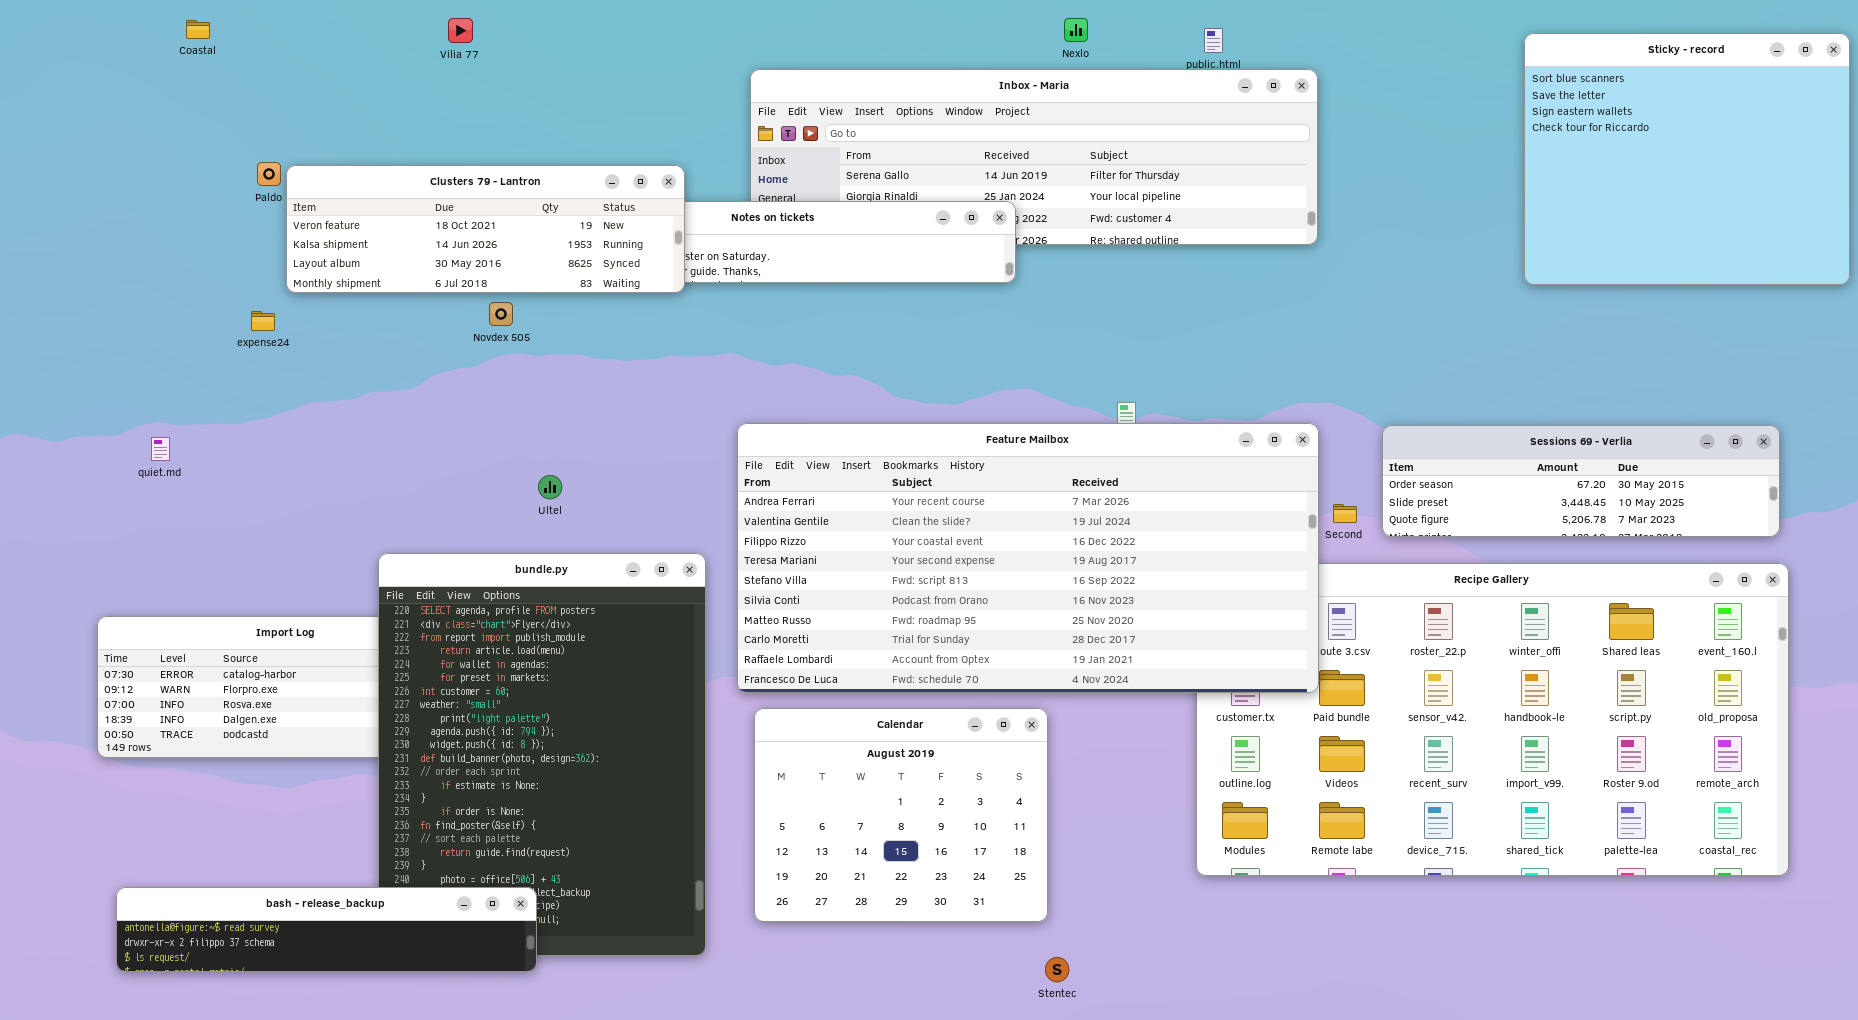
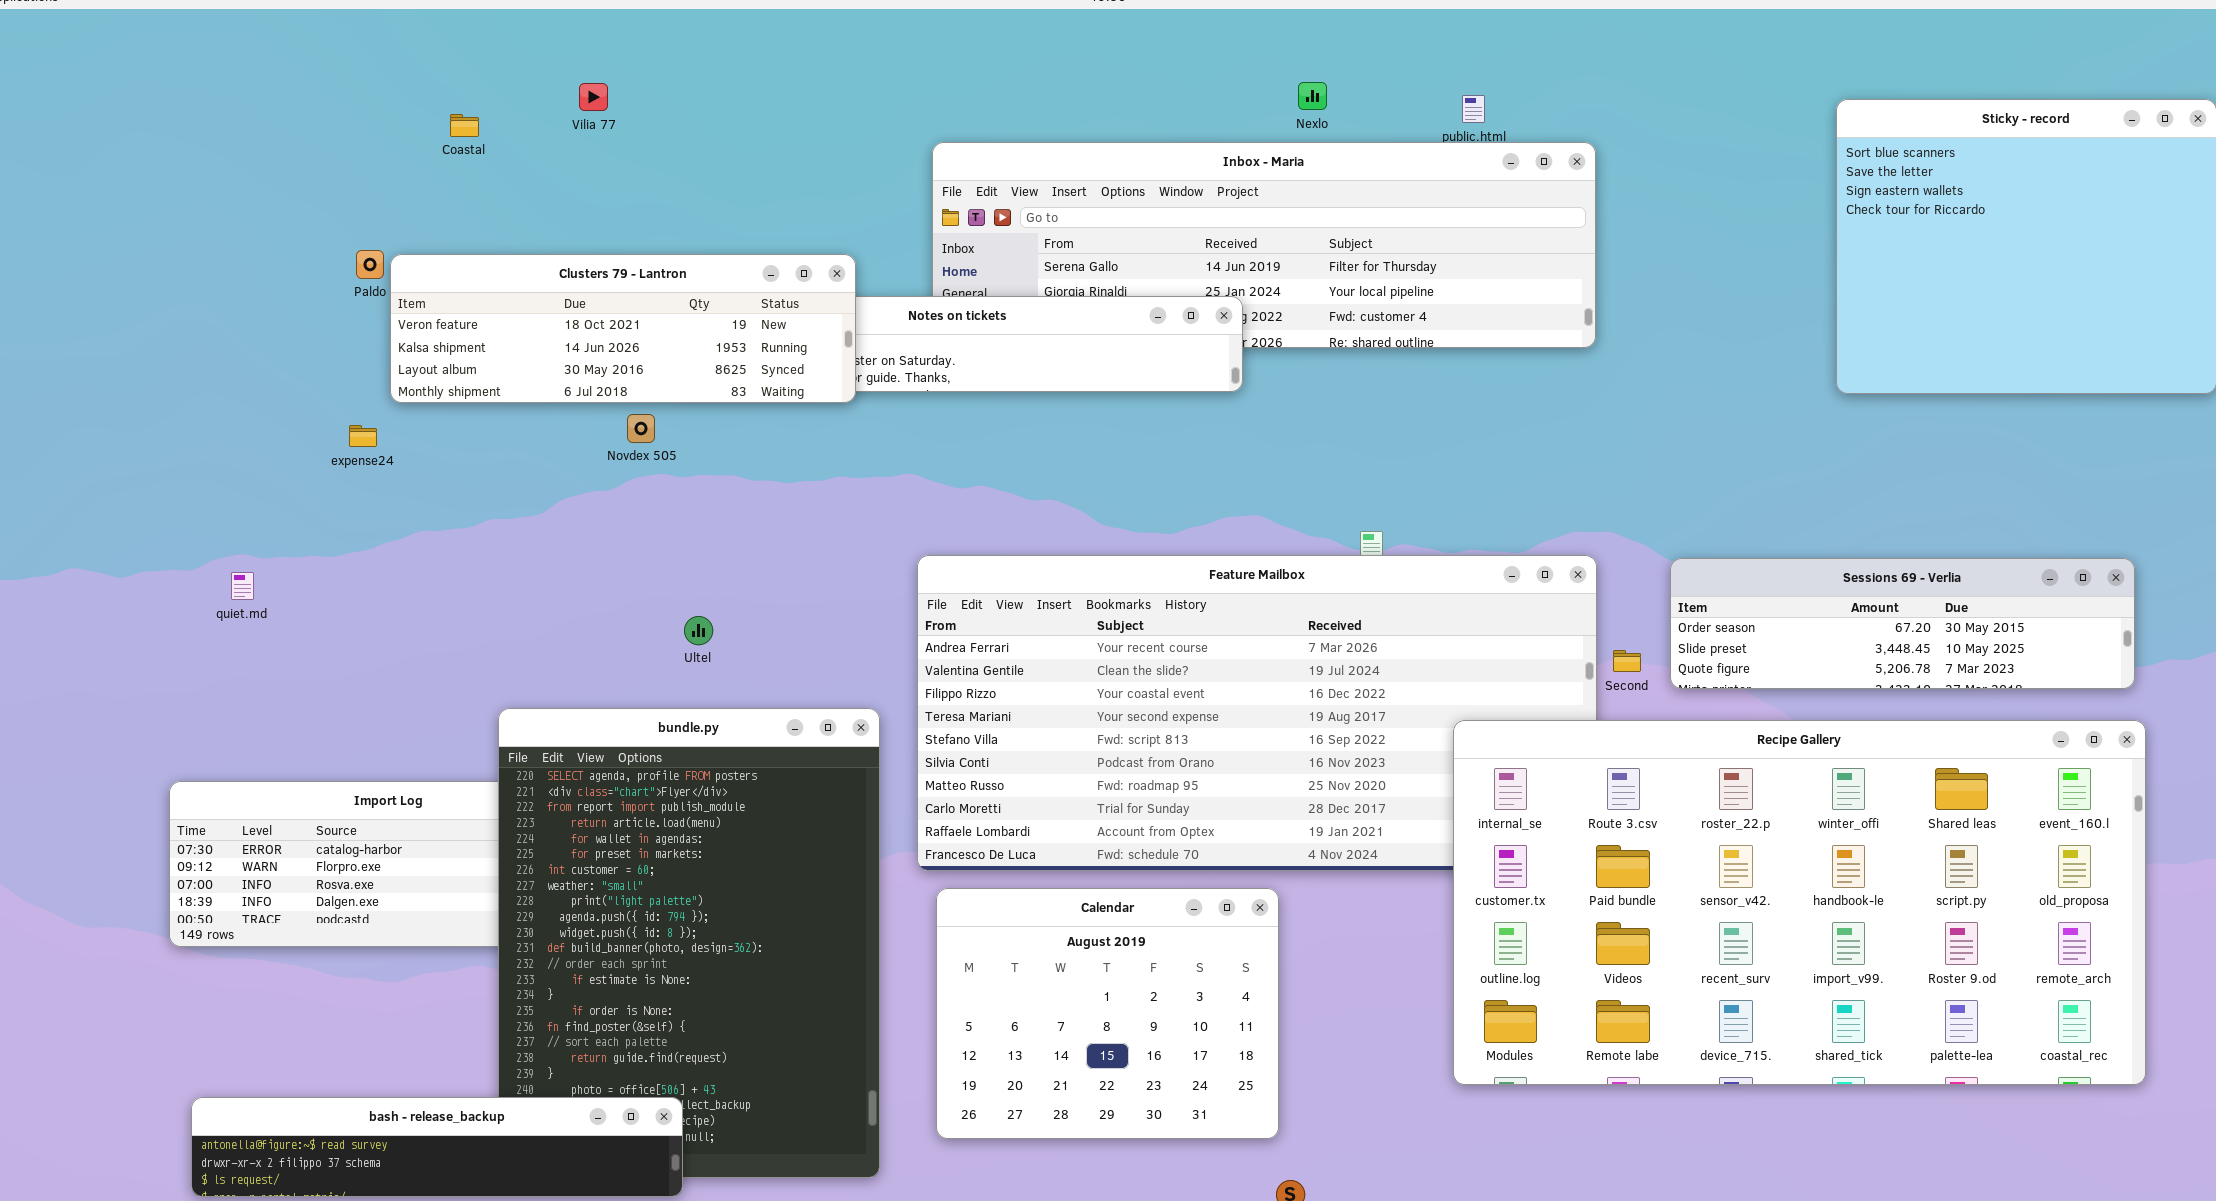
Coastal: [186,20,210,39] -> [450,114,479,137], moved
Recipe Gallery: [1196,563,1789,876] -> [1453,720,2146,1085], raised

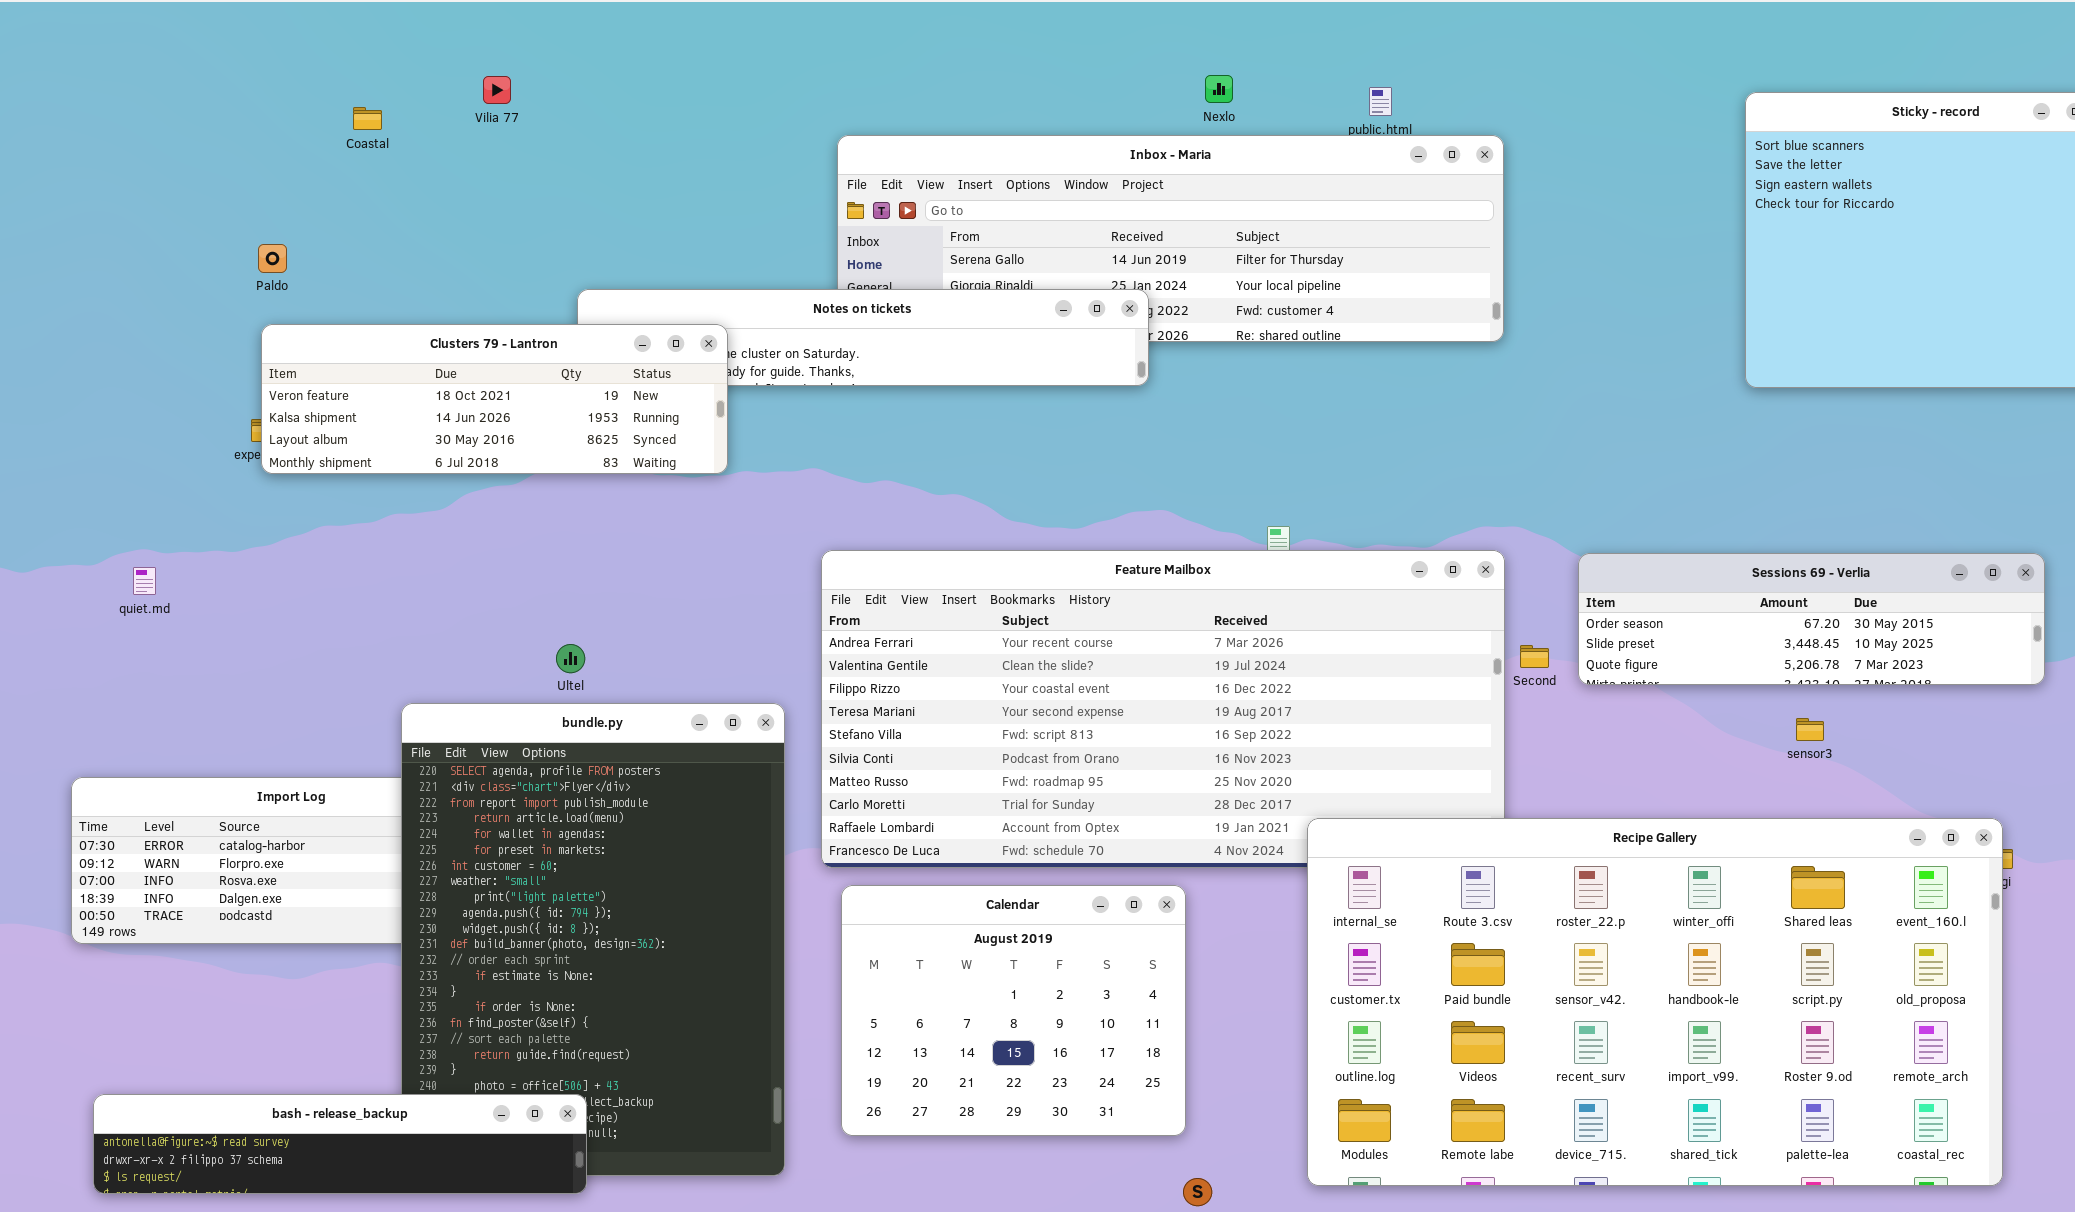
Clusters 79 - Lantron: [390,254,856,403] -> [261,324,728,474], moved
Ultel: [684,616,713,645] -> [556,644,585,673], moved
Recipe Gallery: [1453,720,2146,1085] -> [1307,818,2003,1186], moved

